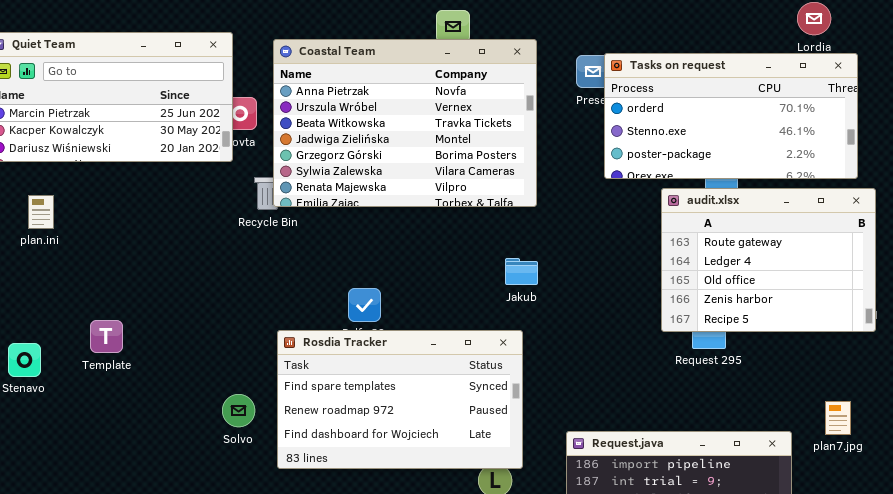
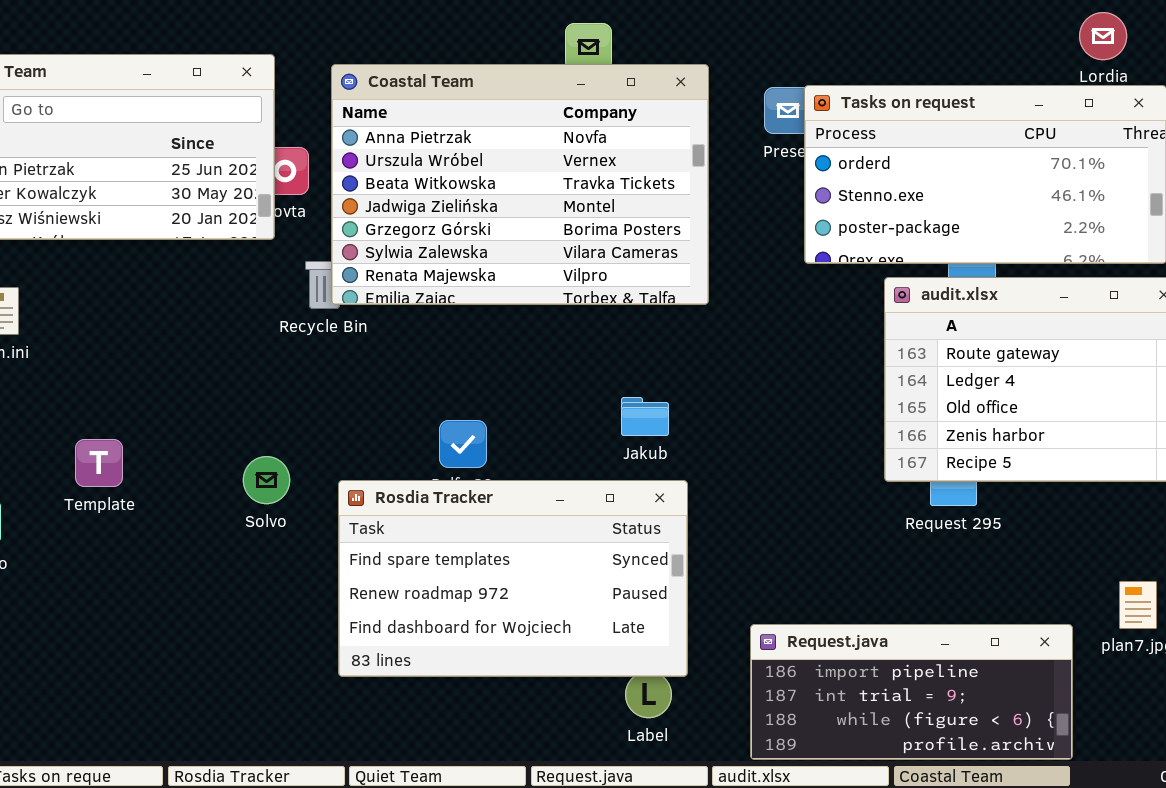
Jakub: [505,258,538,285] -> [621,397,669,436], moved
Template: [90,320,123,353] -> [75,439,123,487], moved
Solvo: [222,394,255,427] -> [243,456,290,504], moved

